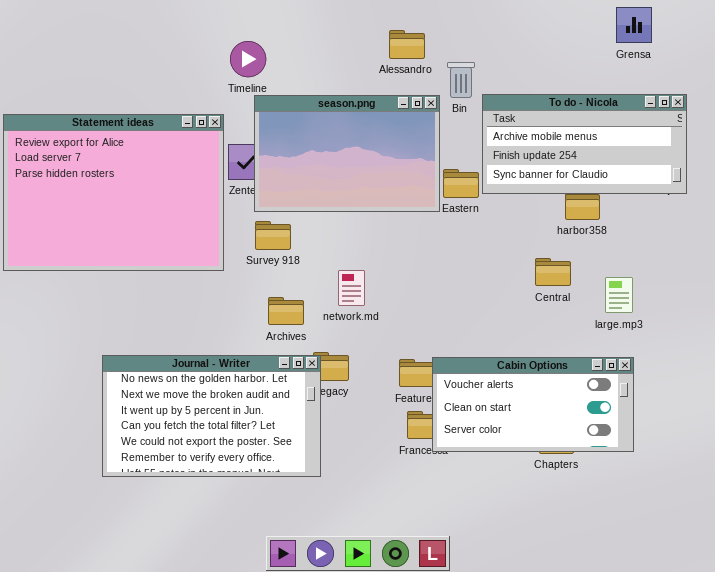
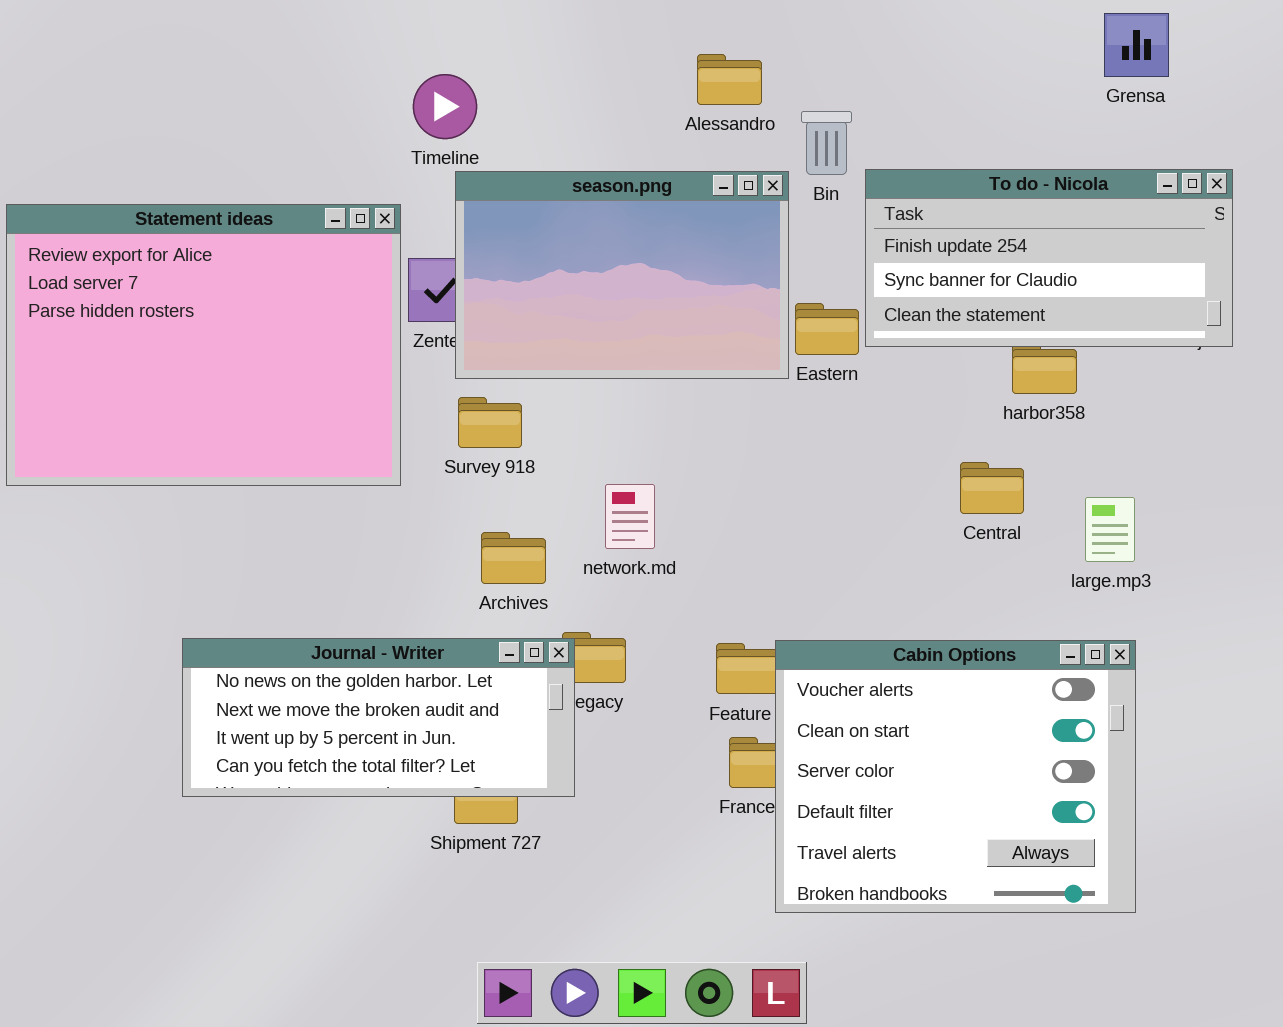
To do - Nicola: [482,94,687,194] -> [865,169,1233,347], scrolled down 1 row
Journal - Writer: [102,355,321,477] -> [182,638,575,797], resized
Cabin Options: [432,357,634,452] -> [775,640,1136,913], resized

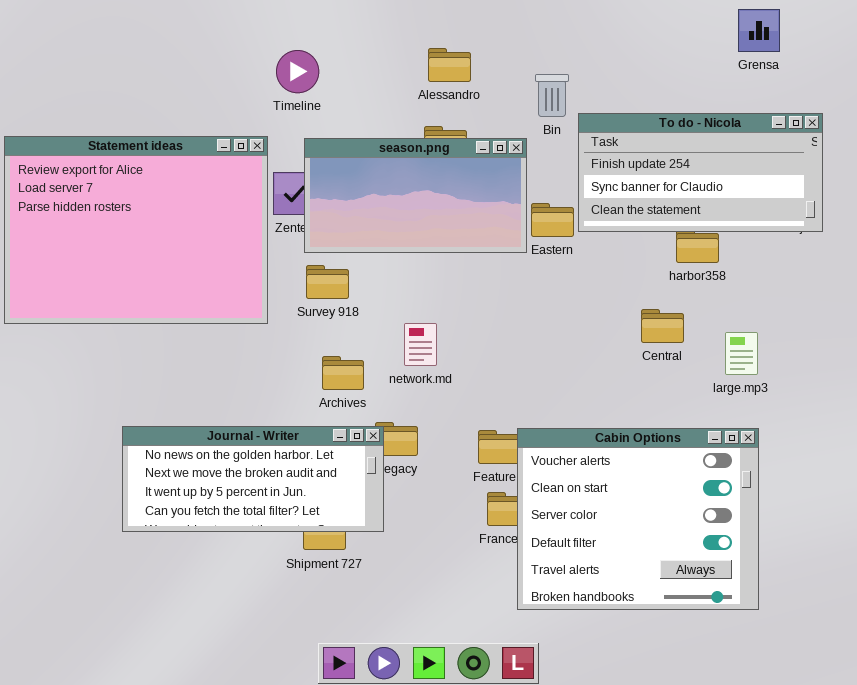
Alessandro: [697,54,762,105] -> [428,48,471,82], moved
season.png: [455,171,789,379] -> [304,138,527,253], resized

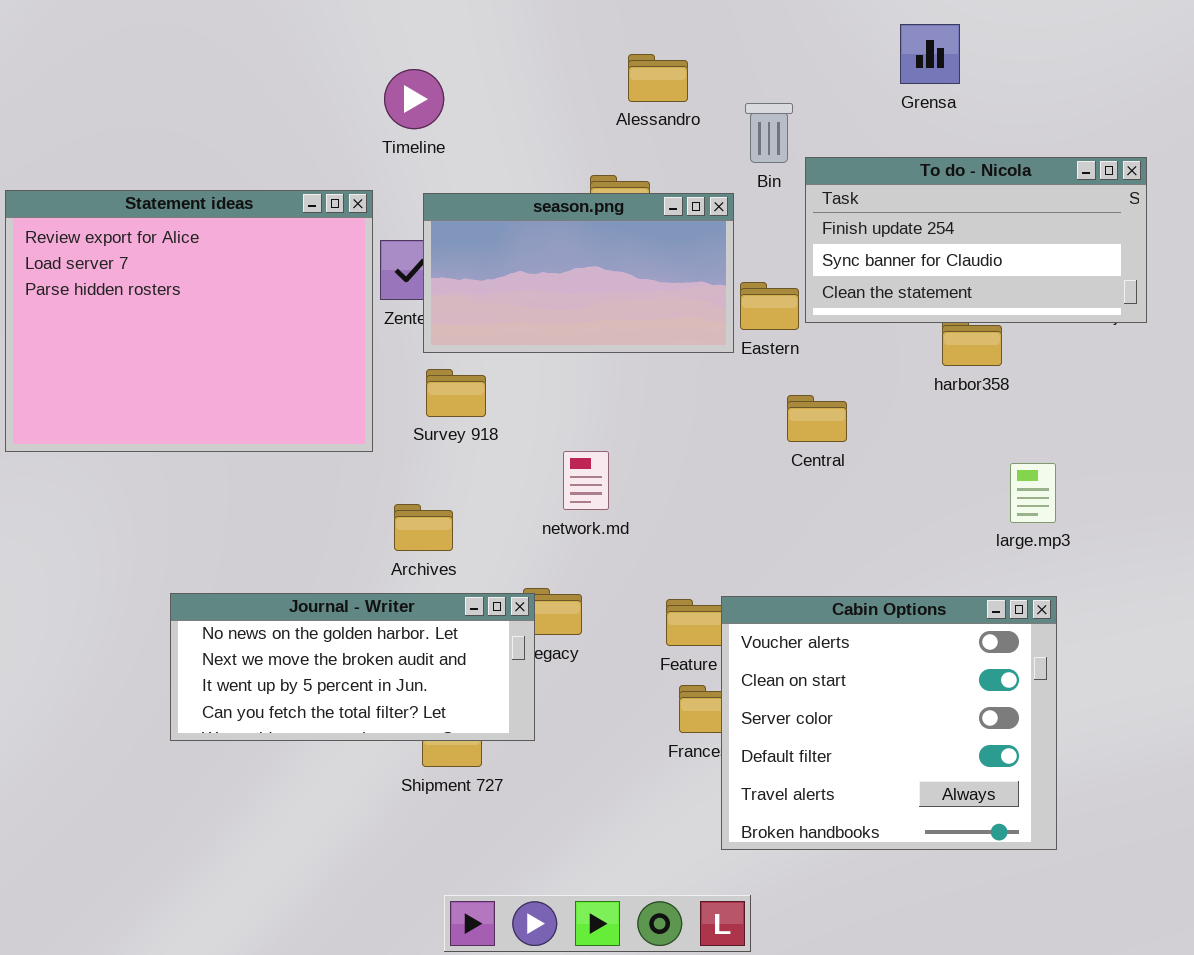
Grensa: [738,9,780,52] -> [900,24,960,84], moved
Alessandro: [428,48,471,82] -> [628,54,688,102], moved
Central: [641,309,684,343] -> [787,395,847,442], moved
Archives: [322,356,364,390] -> [394,504,453,551], moved

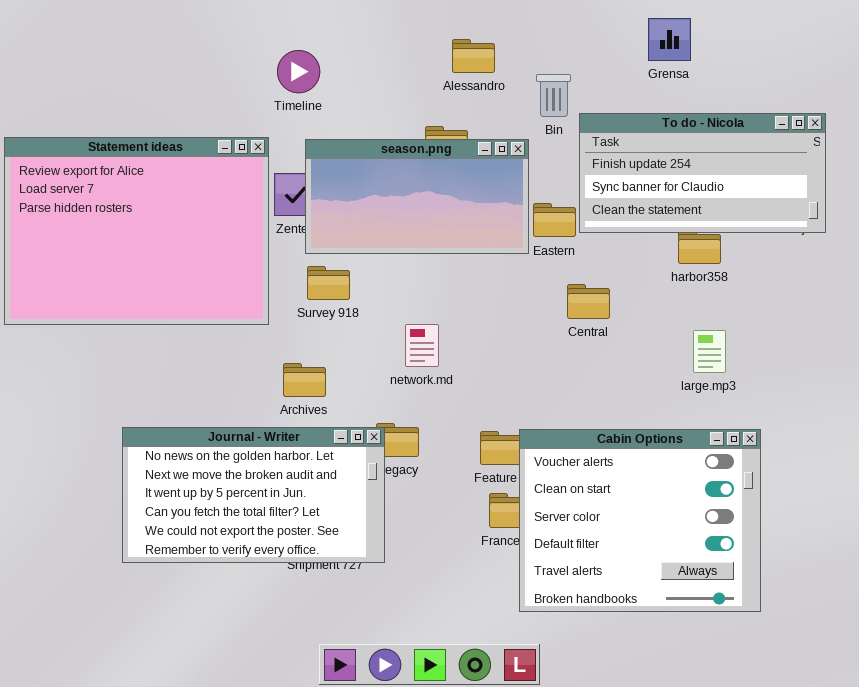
large.mp3: [1010,463,1056,523] -> [693,330,726,373], moved
Journal - Writer: [170,593,535,741] -> [122,427,385,563], resized

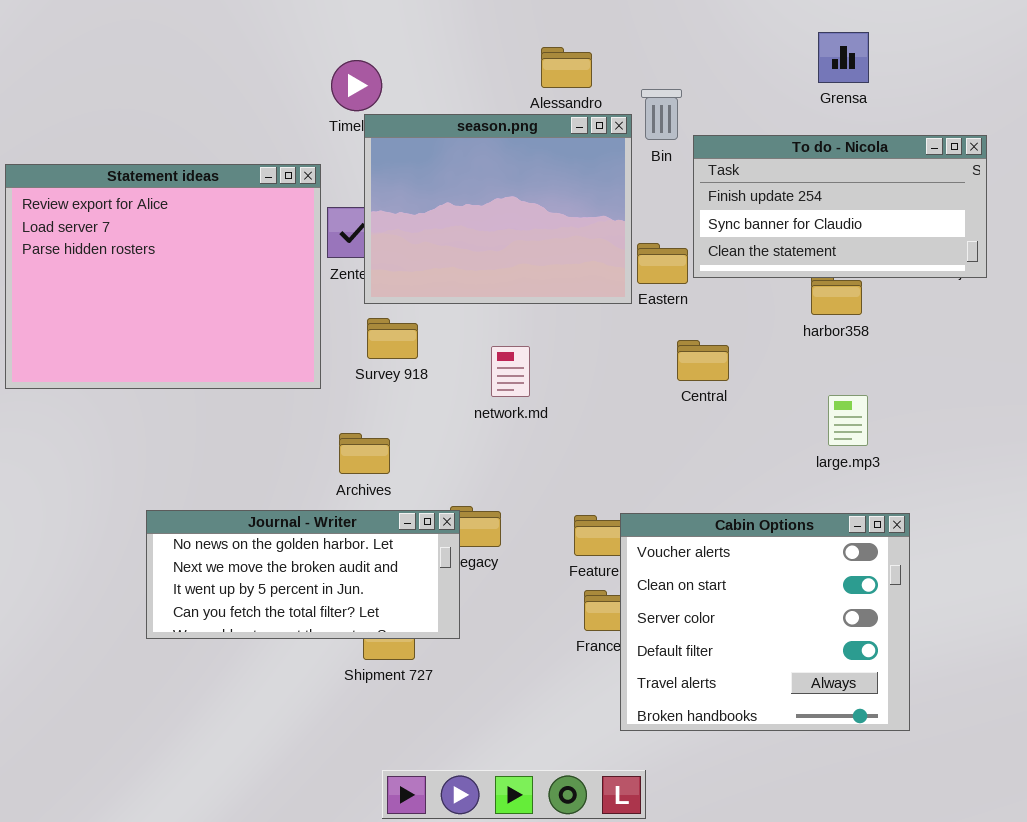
Grensa: [648,18,691,61] -> [818,32,869,83], moved
season.png: [305,139,529,254] -> [364,114,632,304], resized
network.md: [405,324,439,367] -> [491,346,530,397], moved
Journal - Writer: [122,427,385,563] -> [146,510,460,639], resized

